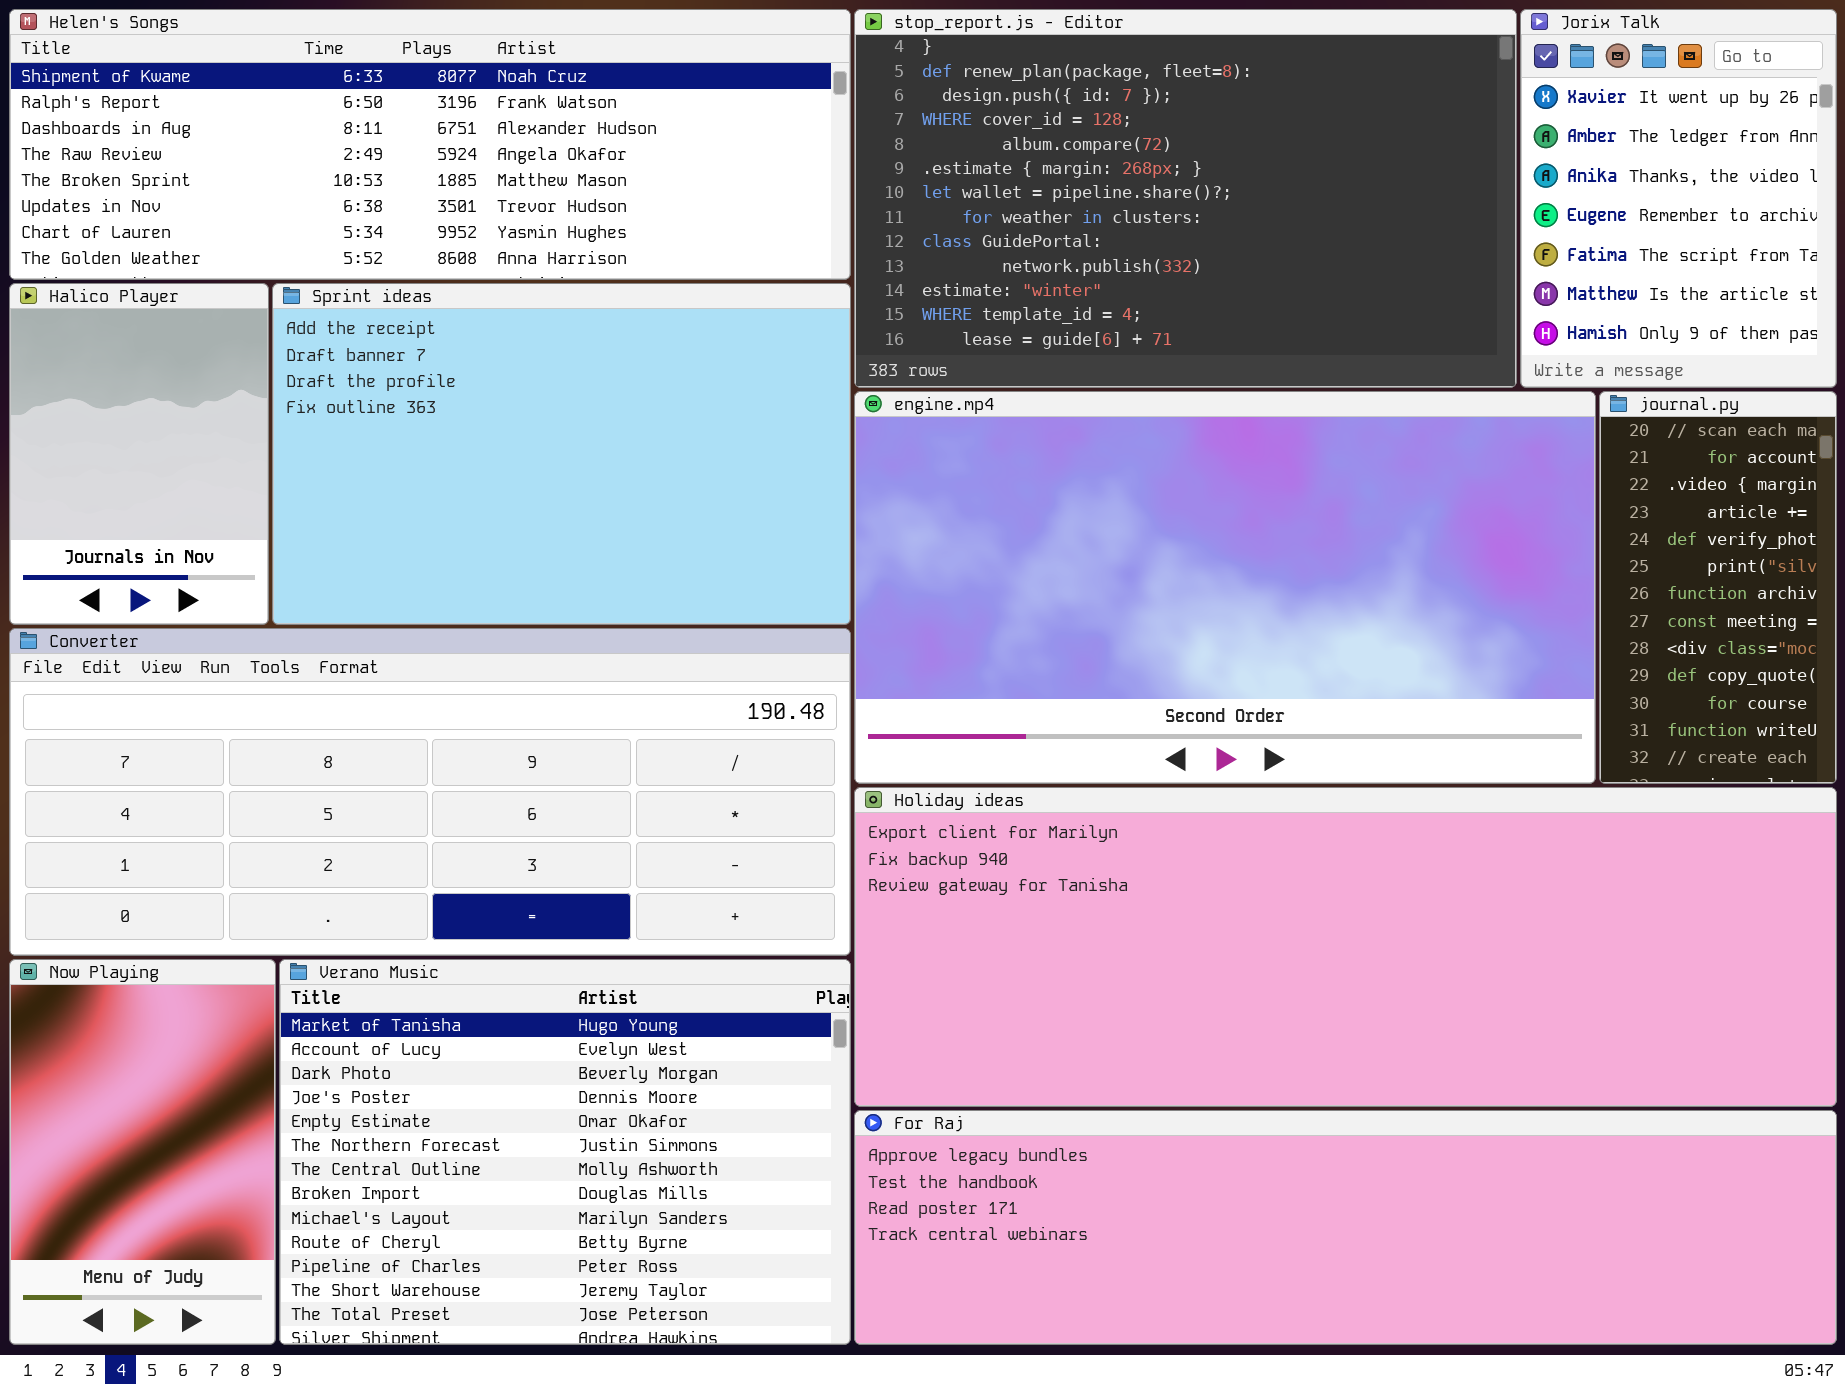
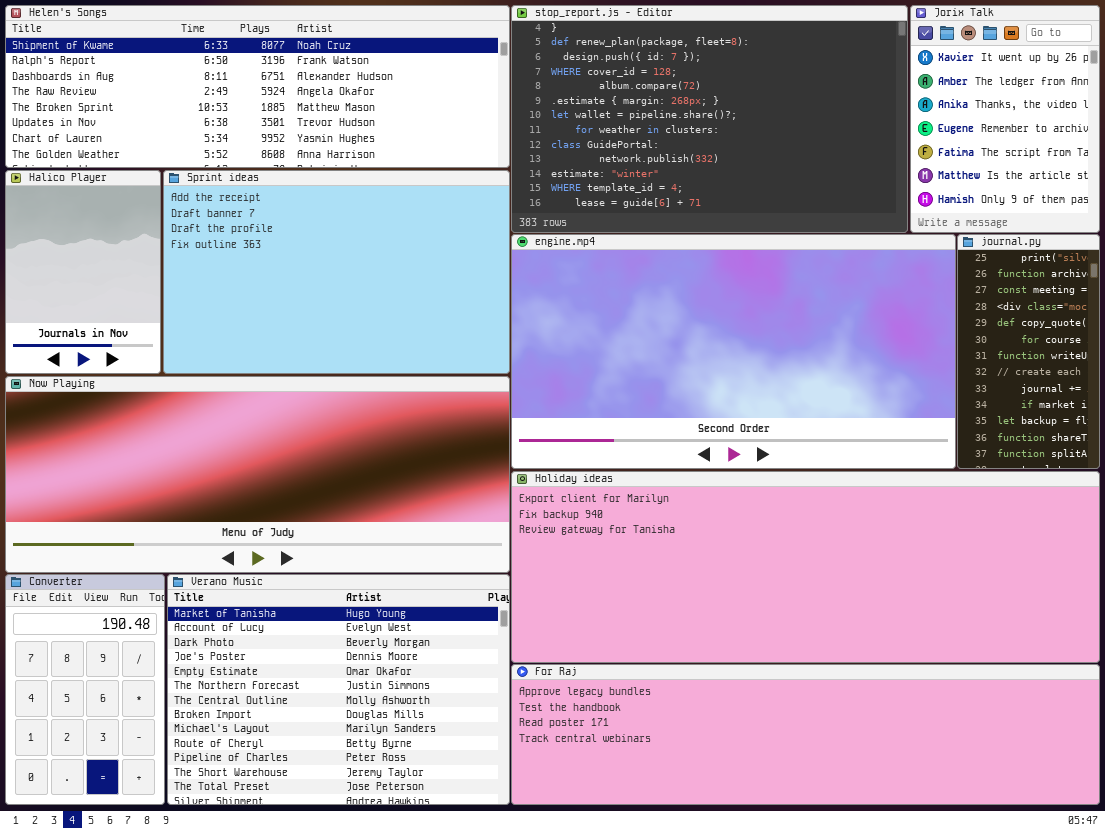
journal.py: [1599,391,1837,784] -> [957,234,1100,469], scrolled down 5 rows
Converter: [9,628,851,956] -> [5,574,165,805], moved, resized
Now Playing: [9,959,276,1345] -> [5,376,510,573], moved, resized

